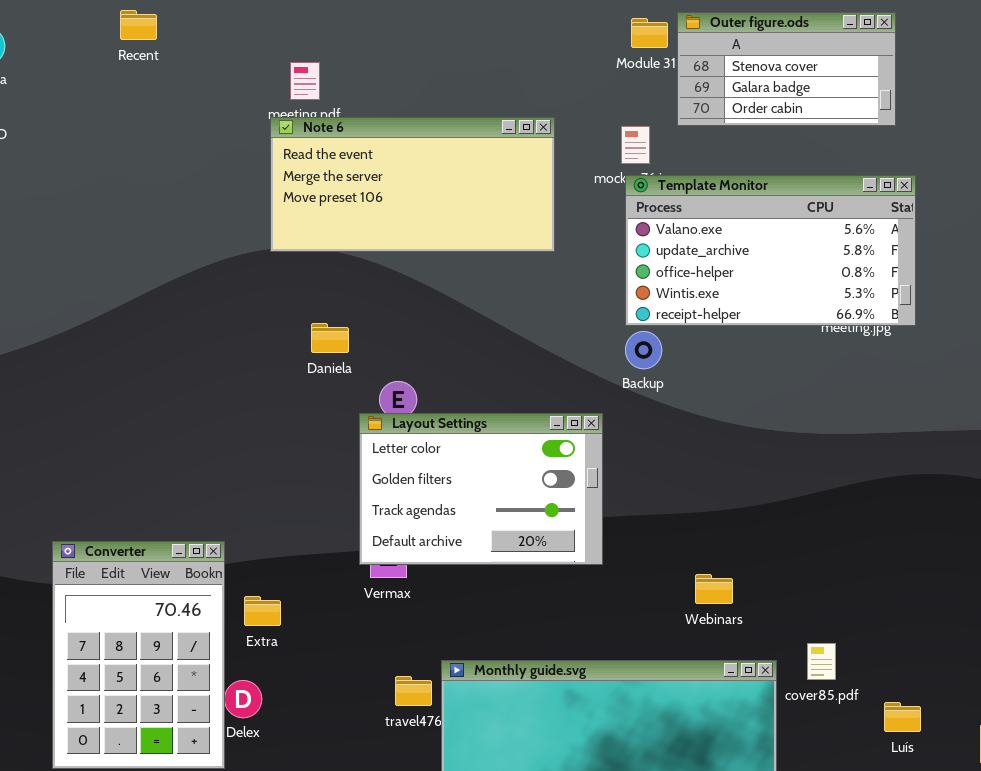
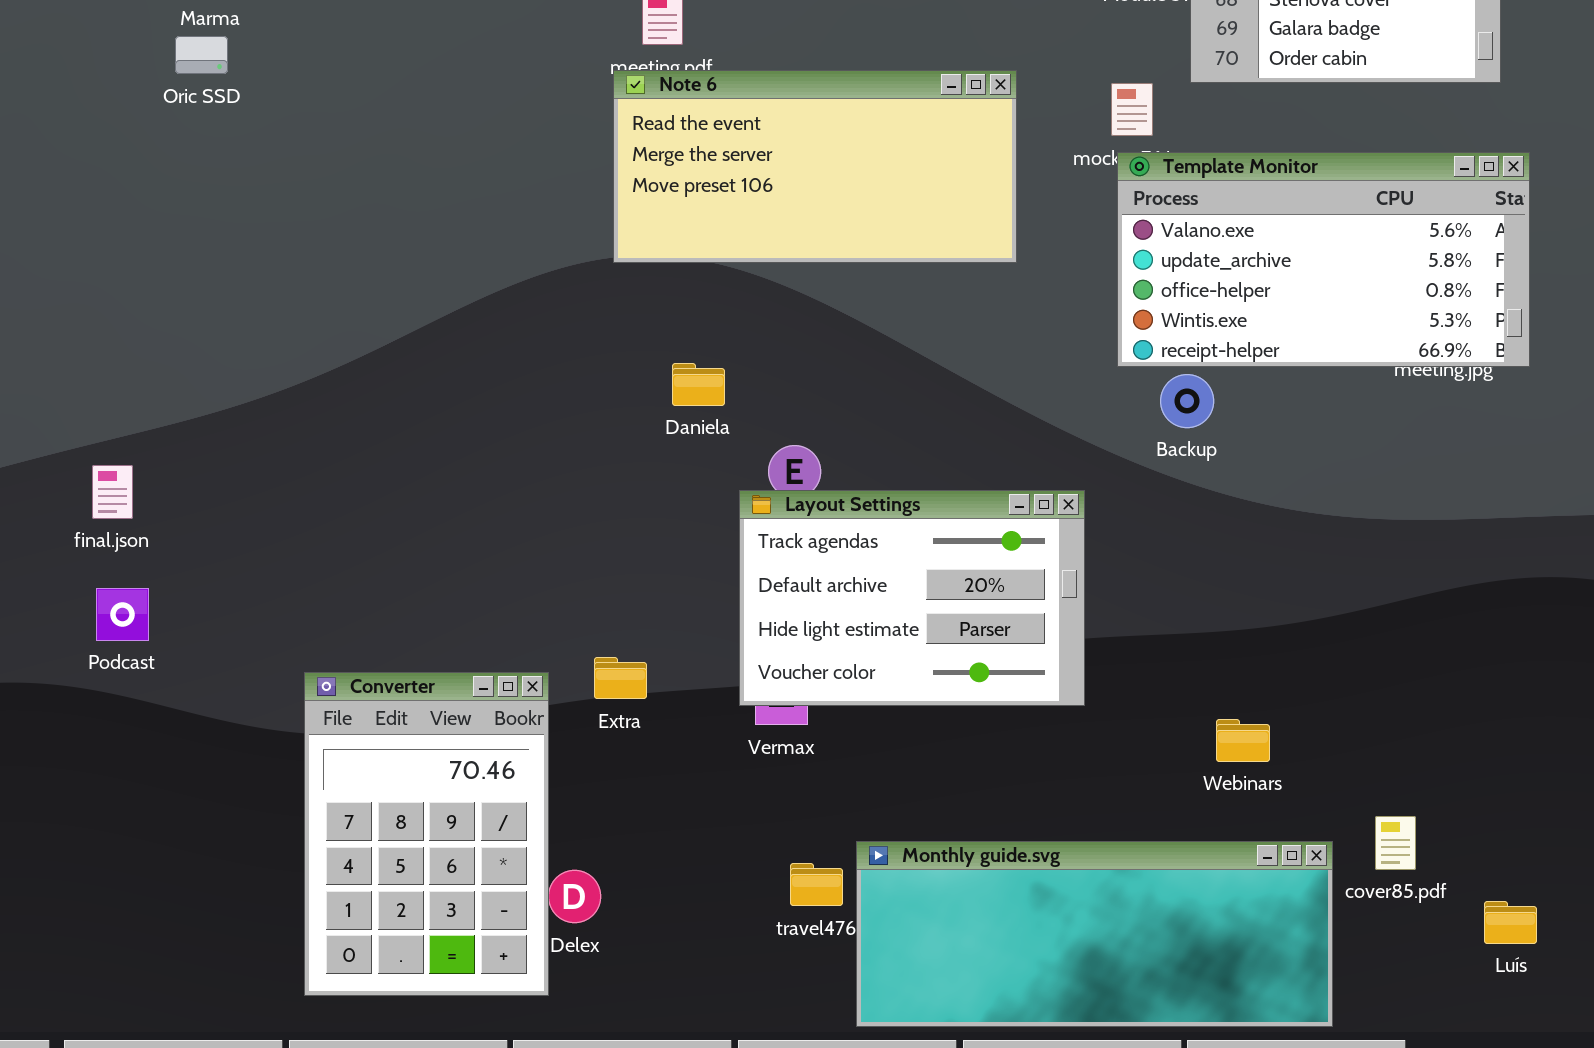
Backup: [625,331,662,369] -> [1160,374,1214,428], moved
Layout Settings: [359,413,603,565] -> [739,490,1085,706], scrolled down 2 rows
Extra: [244,596,281,626] -> [594,657,647,699], moved

